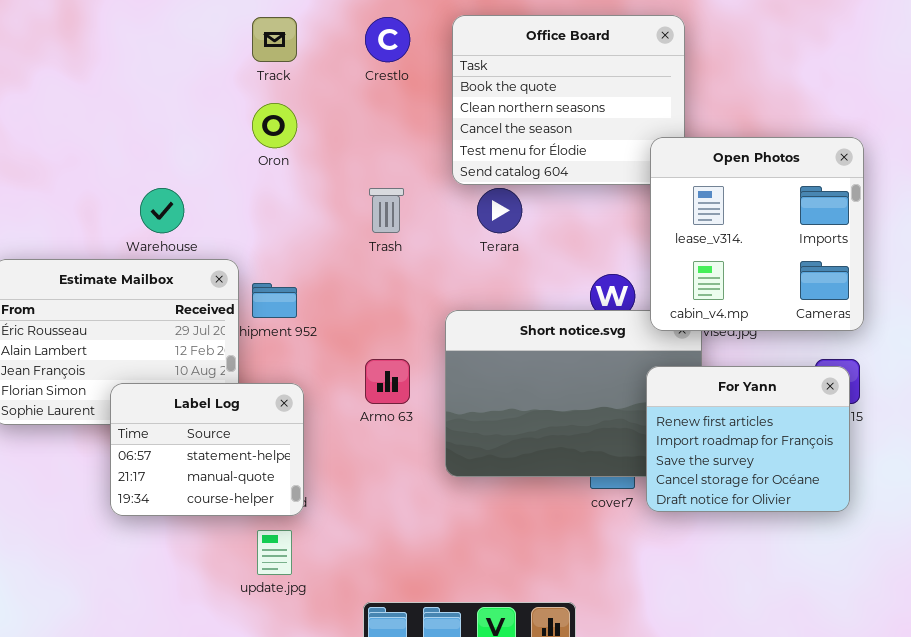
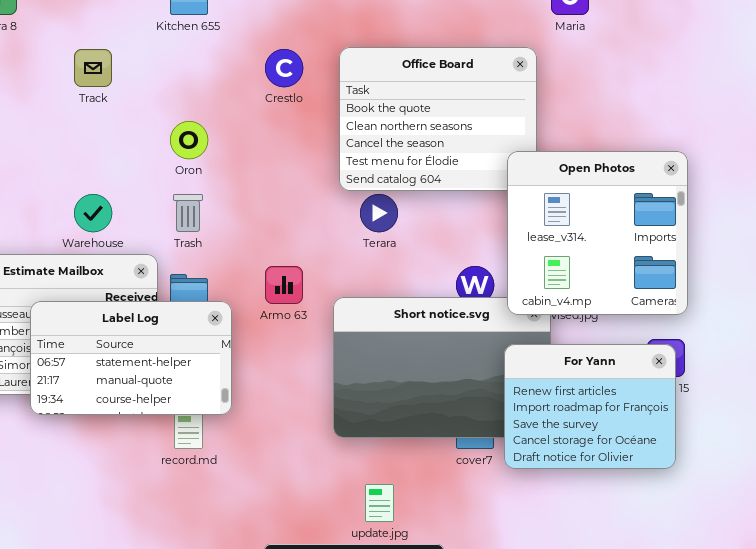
Track: [252,17,297,62] -> [74,49,112,87], moved
Trash: [369,188,404,233] -> [173,194,203,232], moved
Armo 63: [365,359,410,404] -> [265,266,303,304], moved
Label Log: [110,383,304,516] -> [30,301,232,415], moved, resized
update.jpg: [257,530,292,575] -> [365,484,394,522], moved

